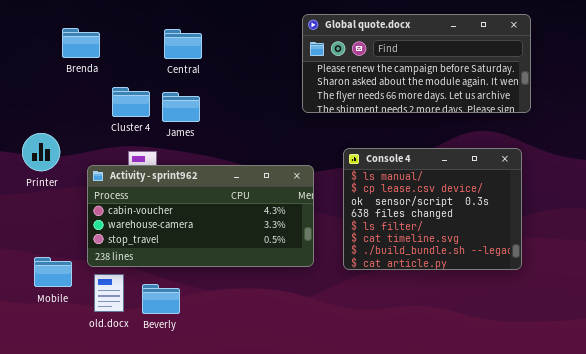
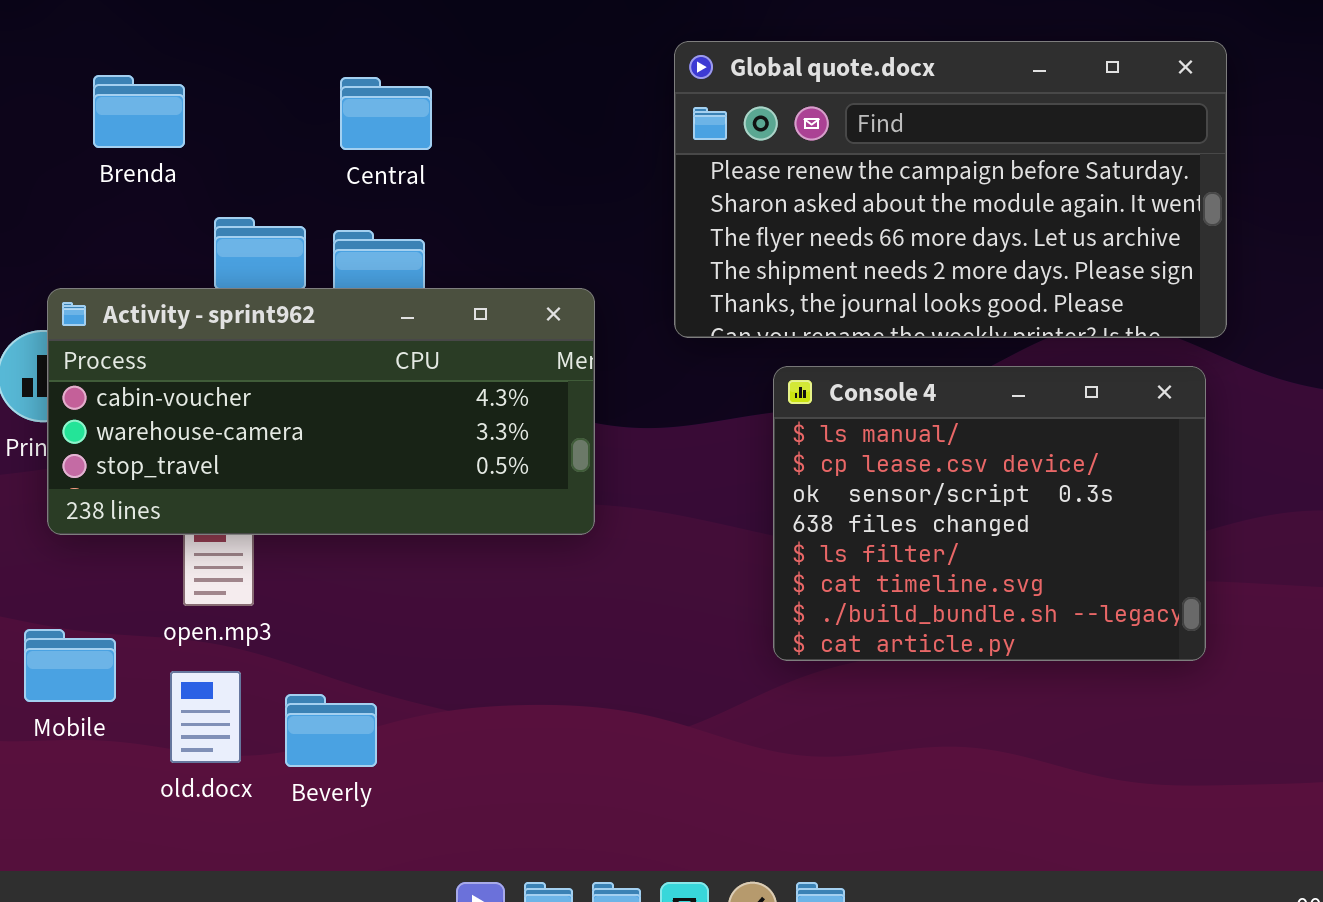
Global quote.docx: [302,14,531,113] -> [674,41,1227,338], resized
Activity - sprint962: [87,165,314,267] -> [47,288,595,535], moved

